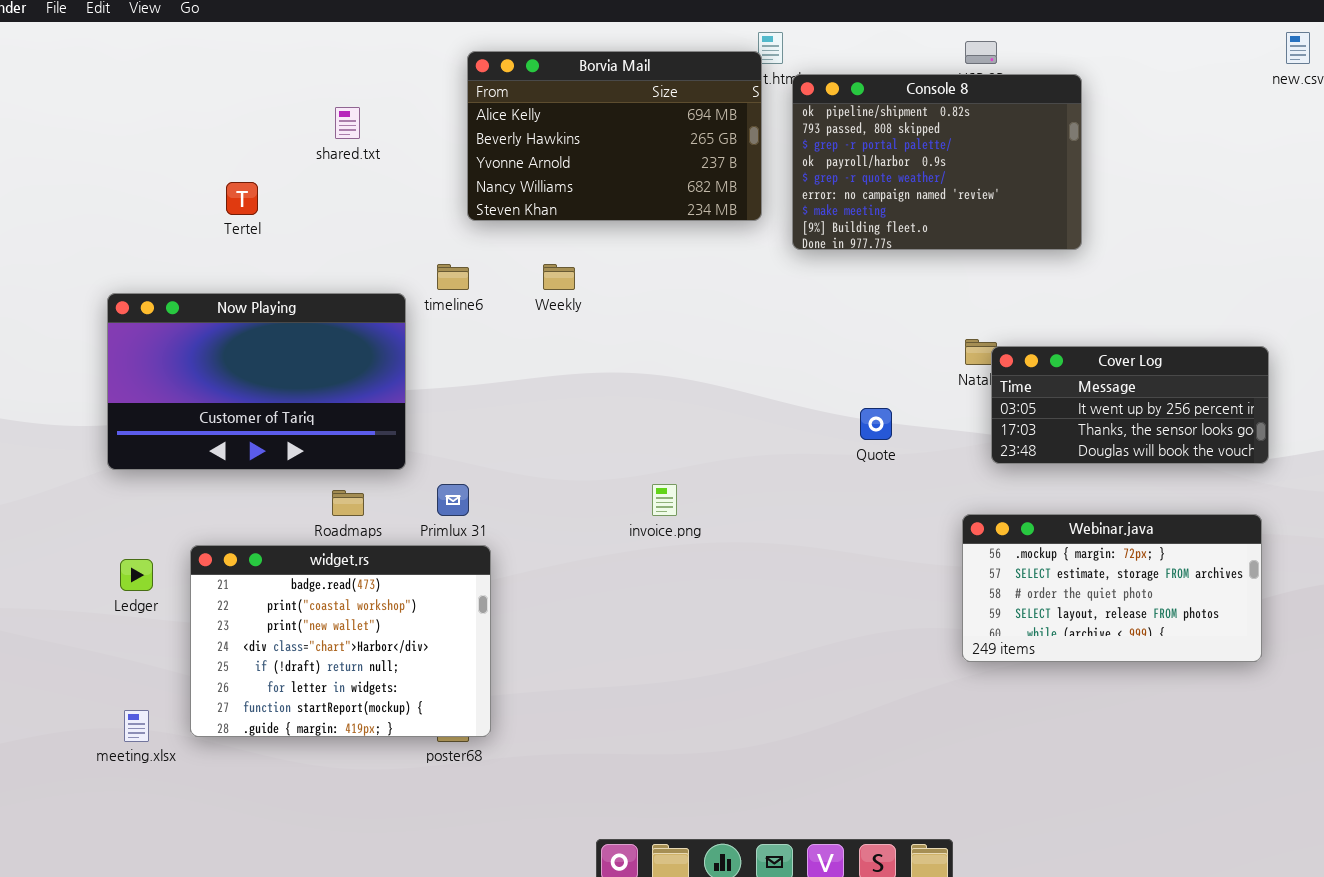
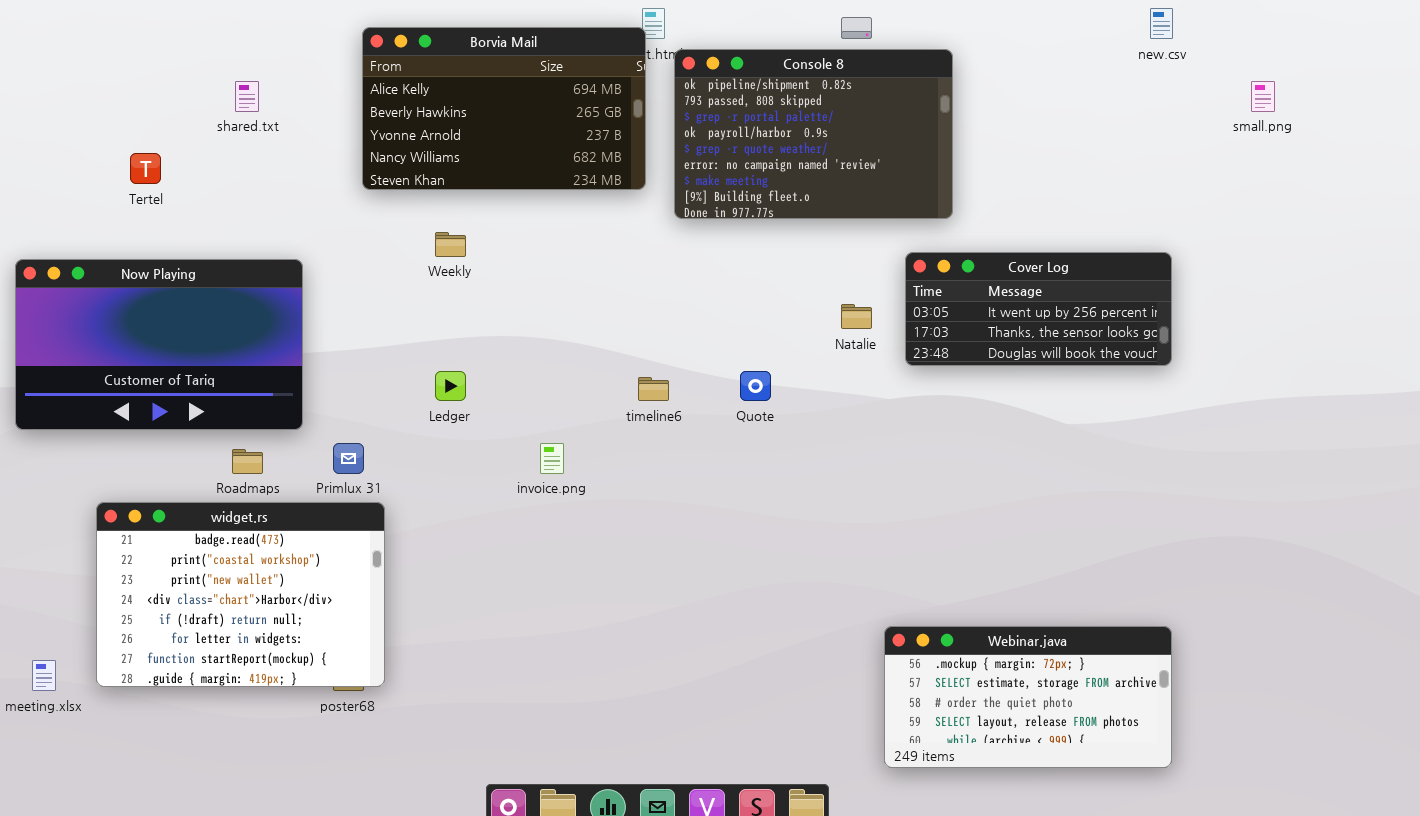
timeline6: [437,264,469,290] -> [638,377,669,401], moved
Cover Log: [991,346,1269,464] -> [905,252,1172,366], moved
Webinar.java: [962,514,1262,662] -> [884,626,1172,768], moved
Ledger: [120,559,153,591] -> [435,371,466,401], moved

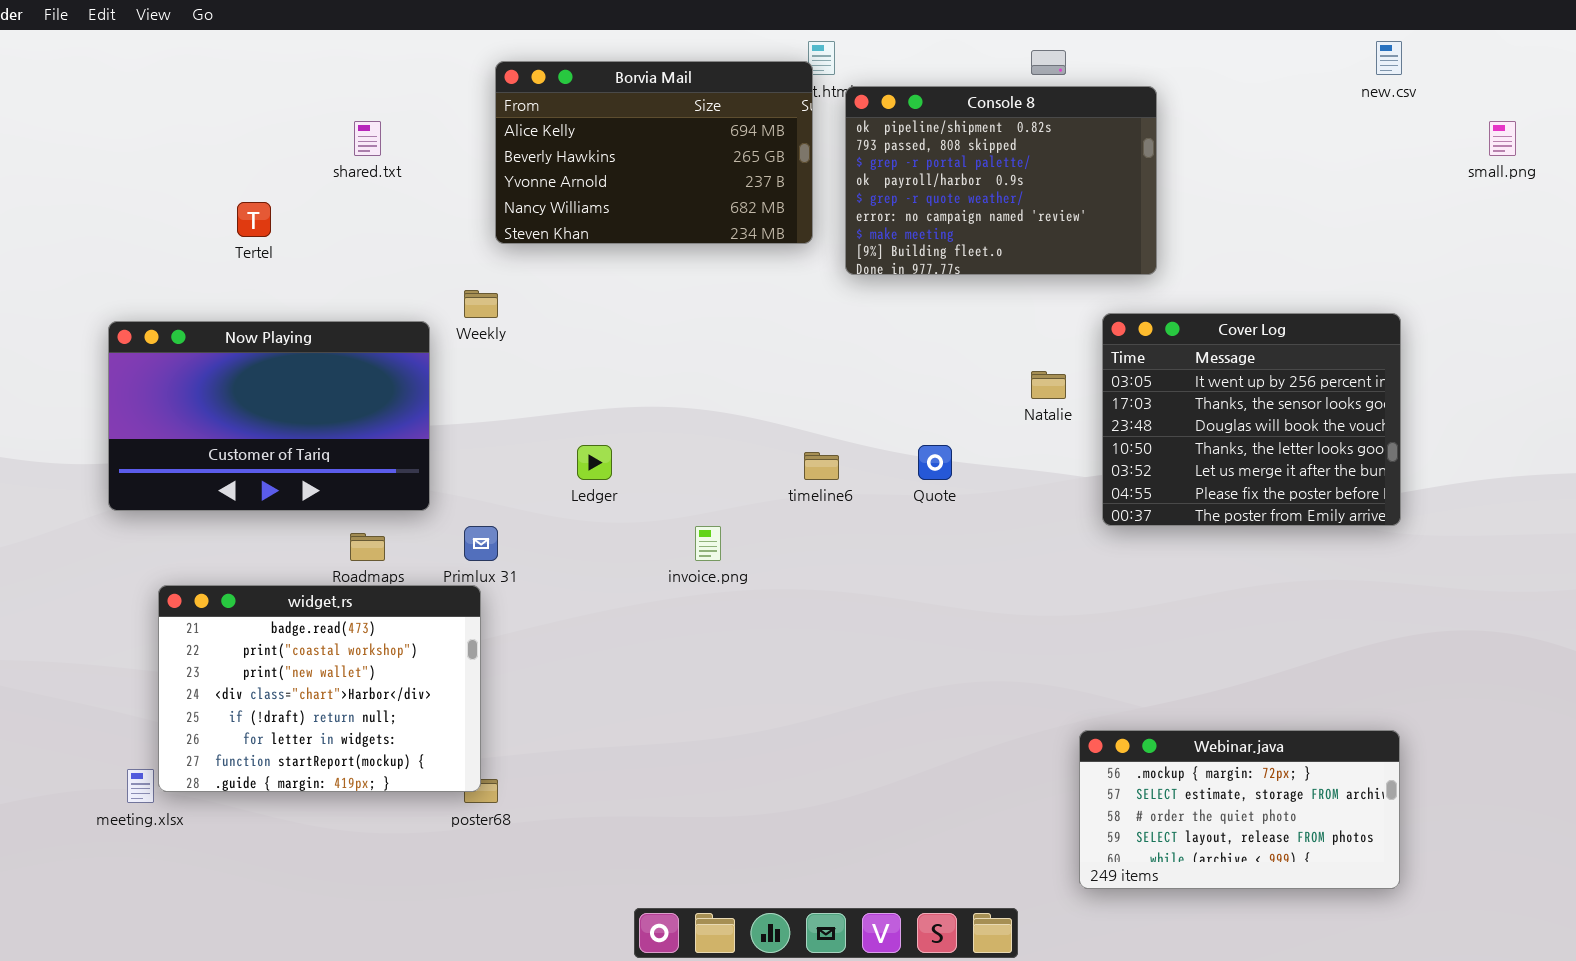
Weekly: [435,232,466,257] -> [464,290,498,318], moved
Cover Log: [905,252,1172,366] -> [1102,313,1401,526], resized
widget.rs: [96,502,385,687] -> [158,585,481,792], moved

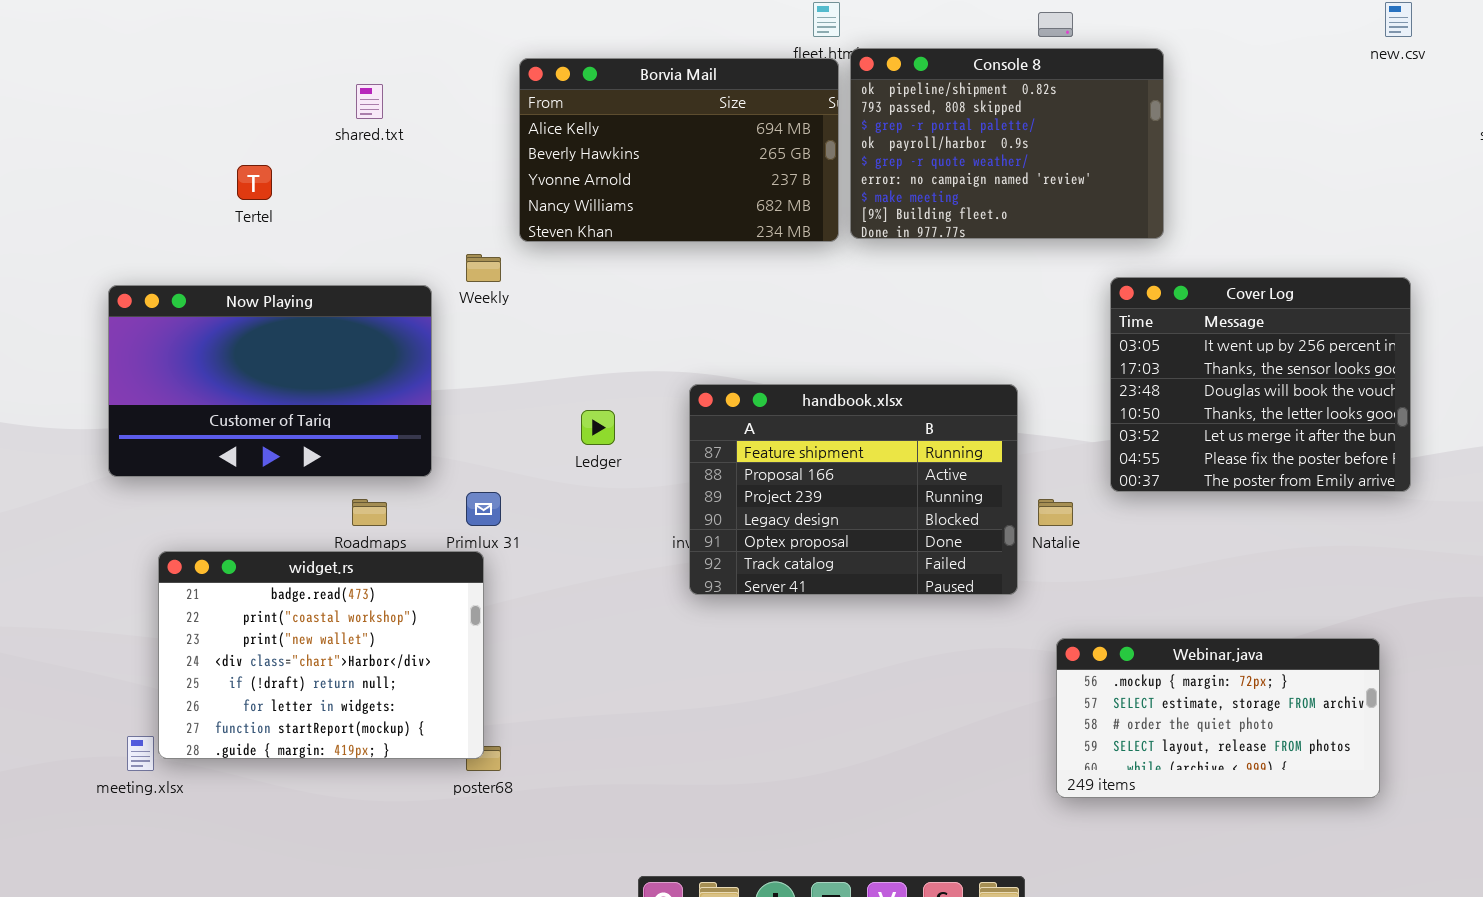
Borvia Mail: [495,61,813,244] -> [519,58,839,242], moved
Natalie: [1031,371,1066,399] -> [1038,499,1073,526], moved
handbook.xlsx: none -> [689,384,1018,595], opened
Webinar.java: [1079,730,1400,889] -> [1056,638,1380,798], moved

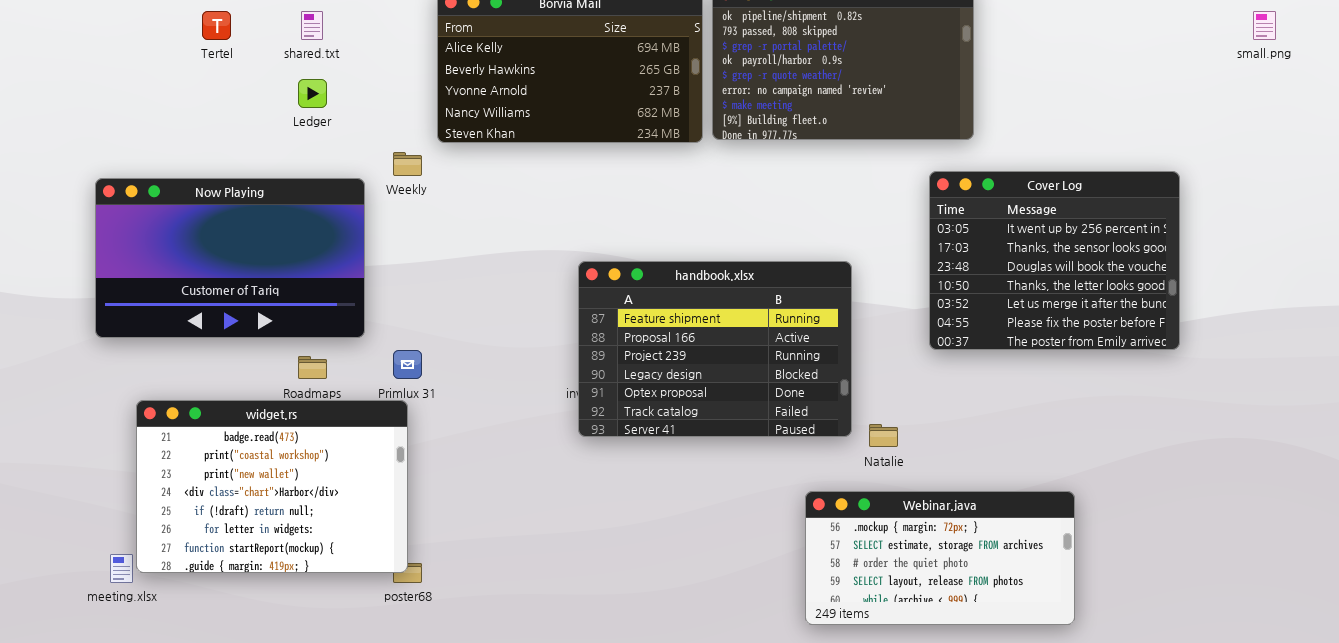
Tertel: [237,165,272,200] -> [202,11,231,40], moved
Ledger: [581,410,615,445] -> [298,79,327,108], moved
Natalie: [1038,499,1073,526] -> [869,424,898,447], moved
Webinar.java: [1056,638,1380,798] -> [805,491,1075,625], moved

